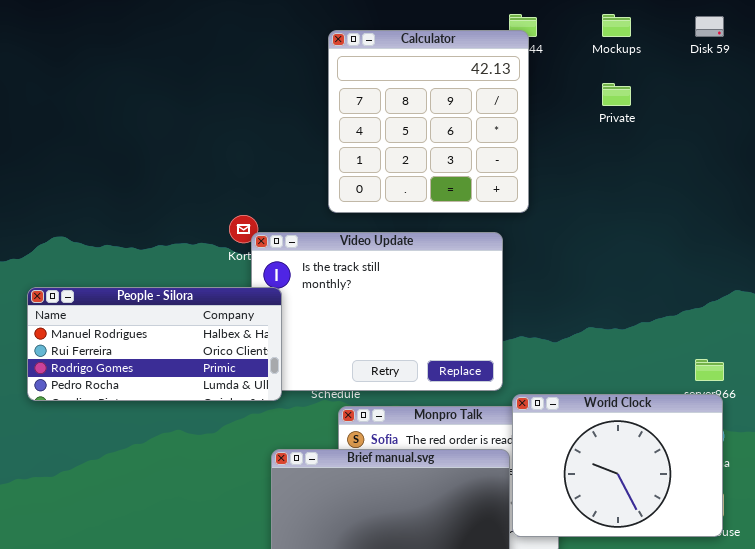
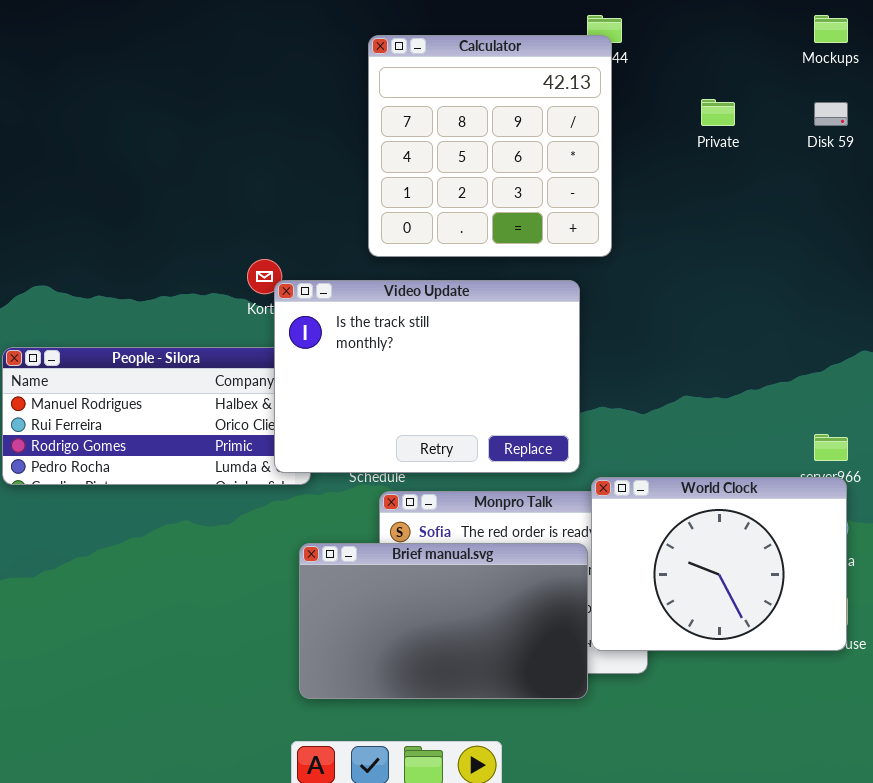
Mockups: [602,14,631,37] -> [814,15,848,43], moved
Disk 59: [695,16,724,37] -> [814,102,848,126], moved
Video Update: [251,232,503,391] -> [274,280,580,473], raised

